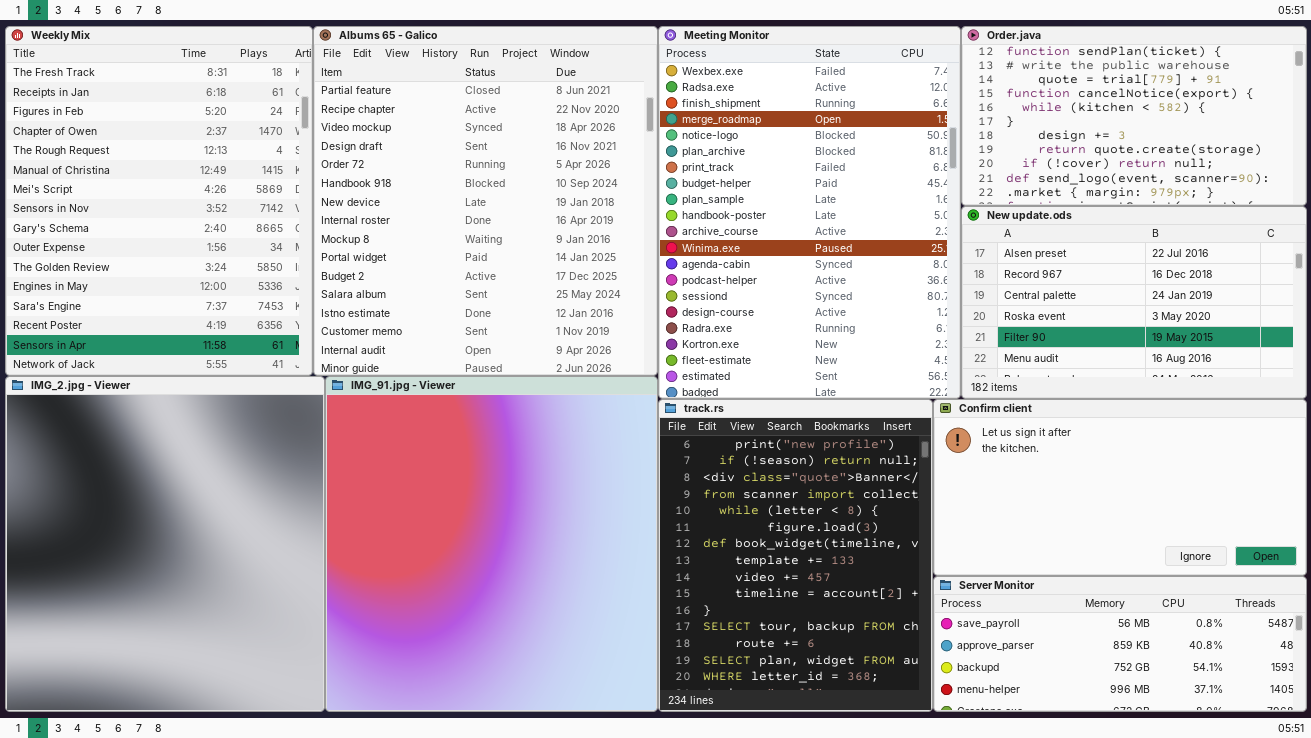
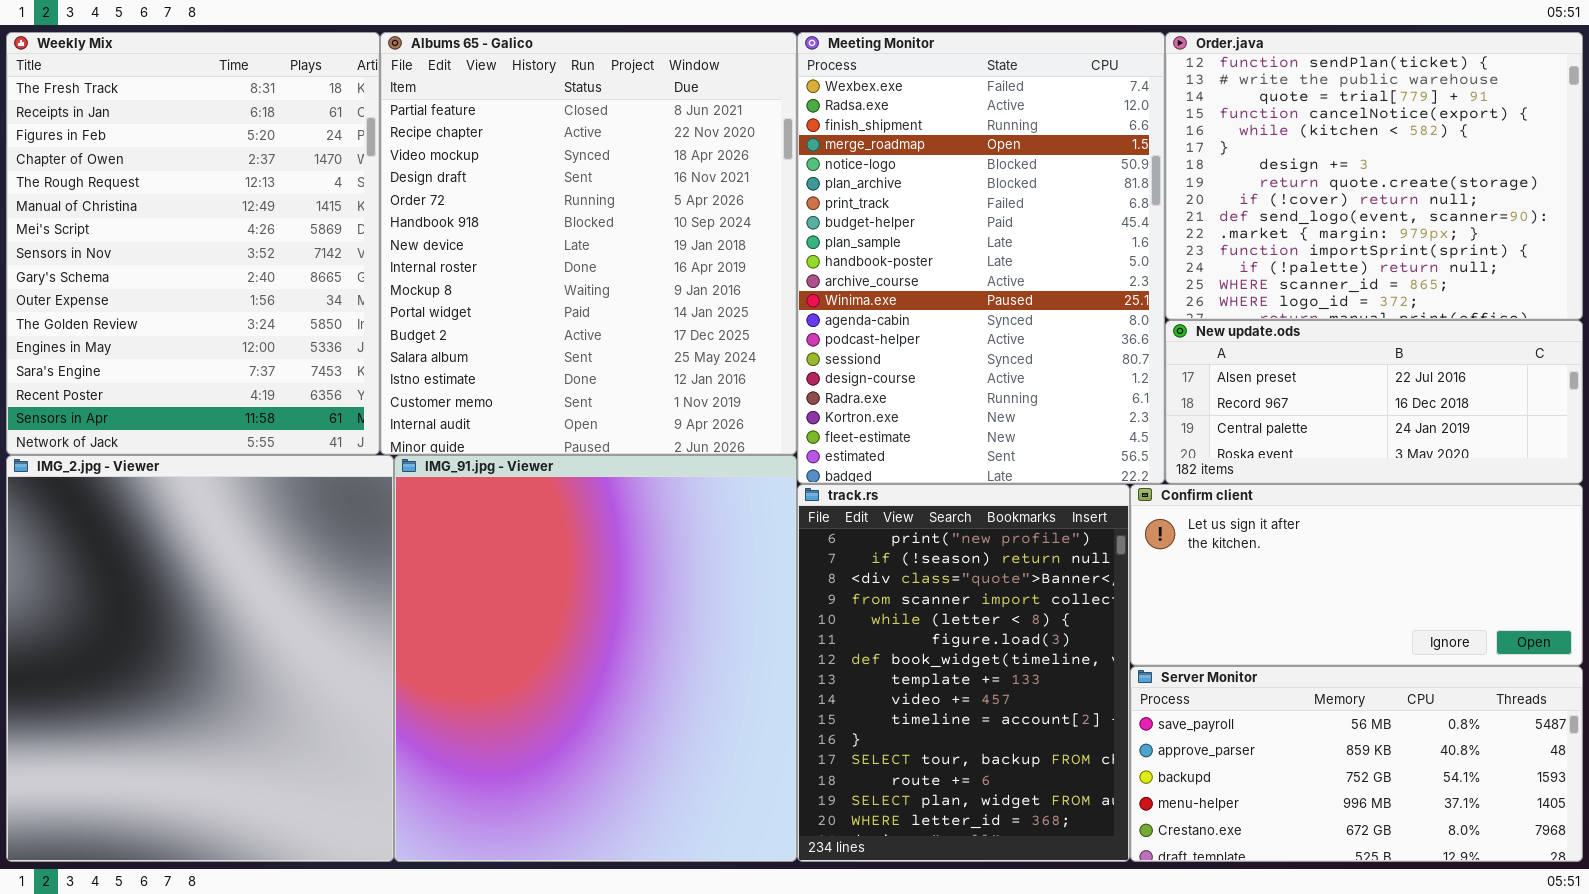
Order.java: [961,26,1307,206] -> [1165,32,1583,320], resized
New update.ods: [961,206,1307,399] -> [1165,320,1583,484], resized
Confirm client: [933,399,1307,576] -> [1130,484,1583,666], resized
Server Monitor: [933,576,1307,712] -> [1130,666,1583,862], resized

